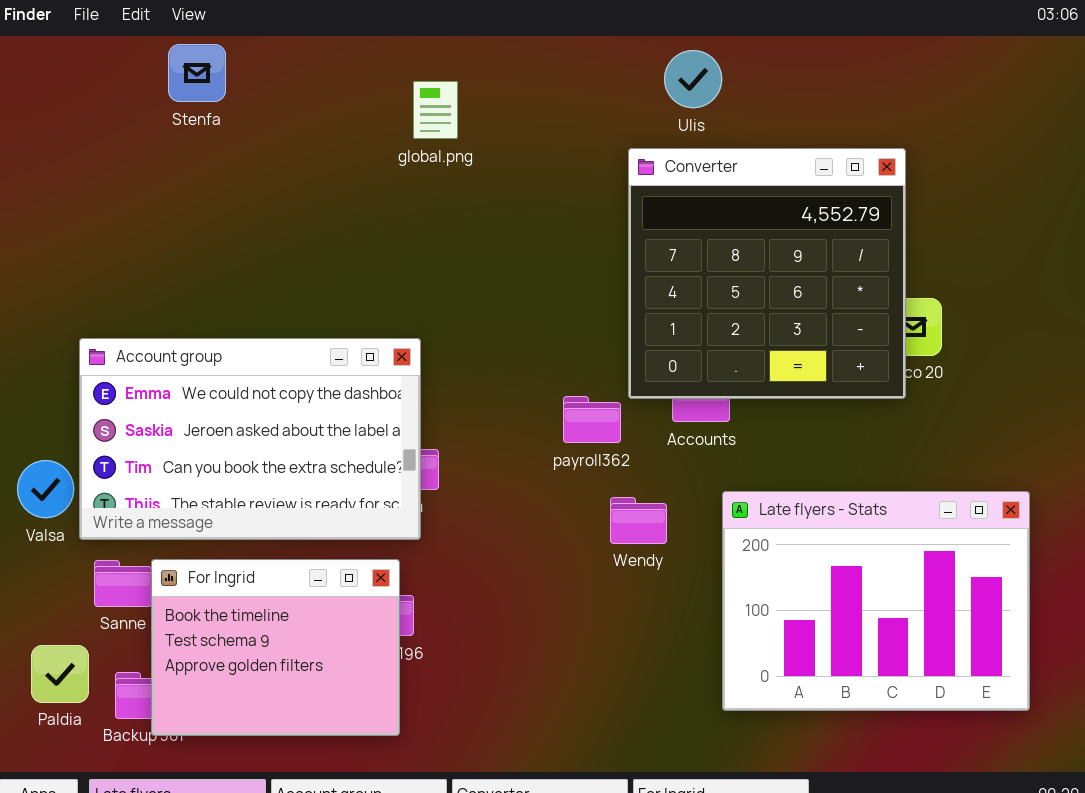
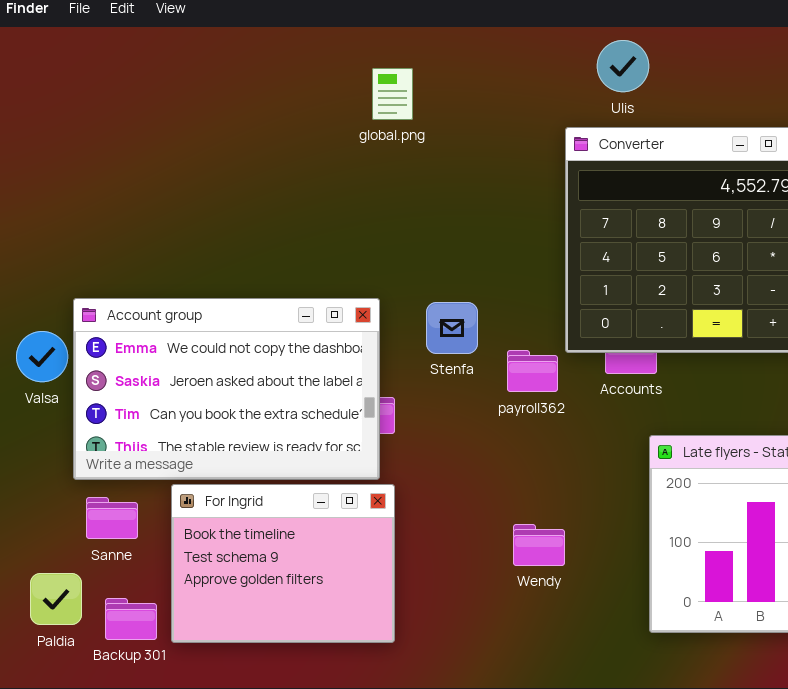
Stenfa: [168,44,226,102] -> [426,302,478,354], moved
Valsa: [17,460,74,518] -> [16,331,68,382], moved
Wendy: [610,497,667,544] -> [513,524,565,566], moved
For Ingrid: [151,559,400,736] -> [171,484,395,643], moved

